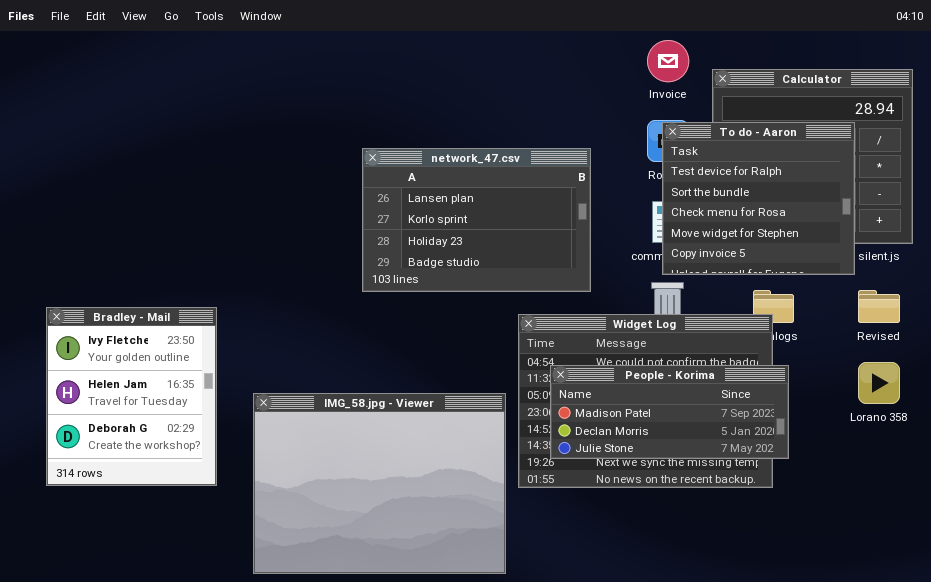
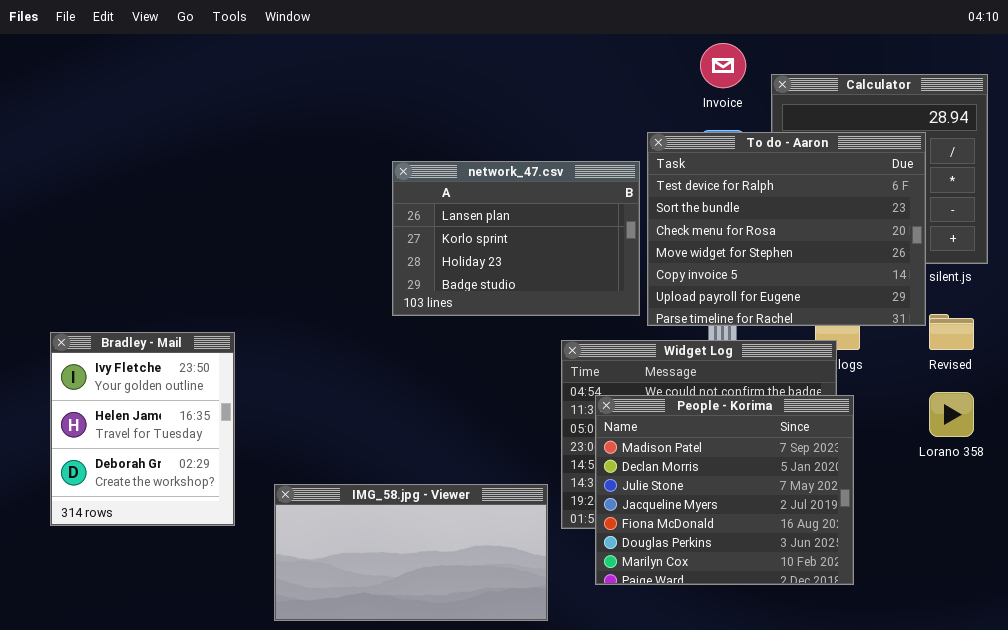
To do - Aaron: [662,122,855,275] -> [647,132,926,326], resized
People - Korima: [550,365,789,459] -> [595,395,854,585], resized
IMG_58.jpg - Viewer: [253,393,506,574] -> [274,484,548,621], resized

